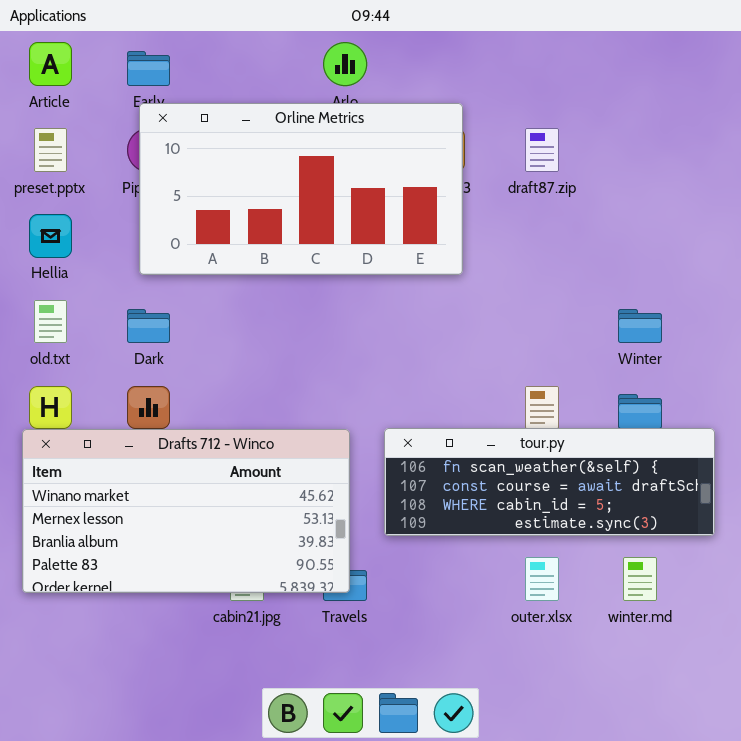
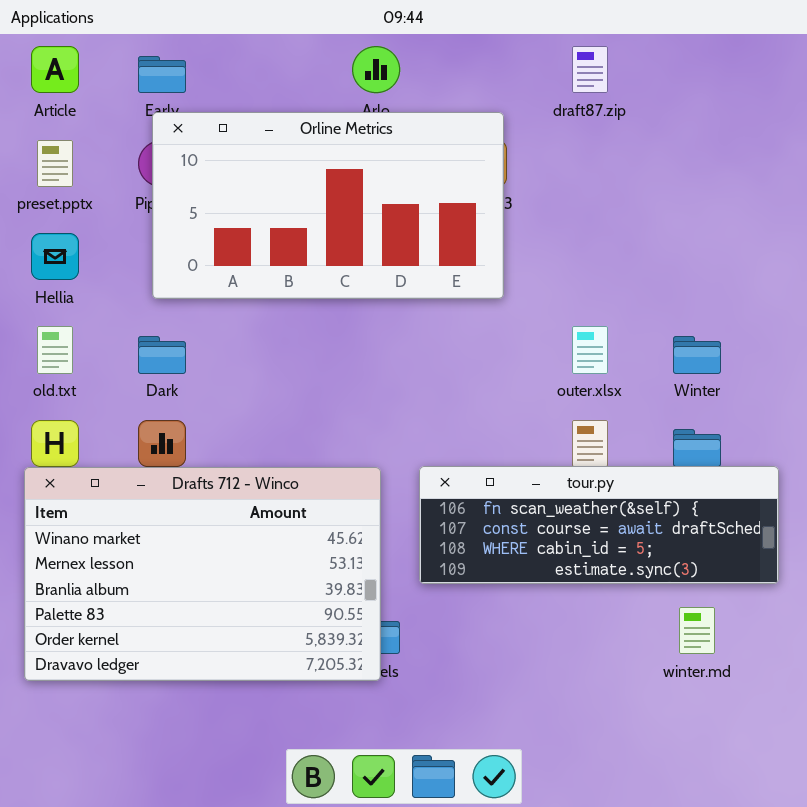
draft87.zip: [525,128,559,172] -> [572,46,608,93], moved
Drafts 712 - Winco: [22,429,350,593] -> [24,467,381,681], resized
outer.xlsx: [525,557,559,601] -> [572,326,608,374], moved

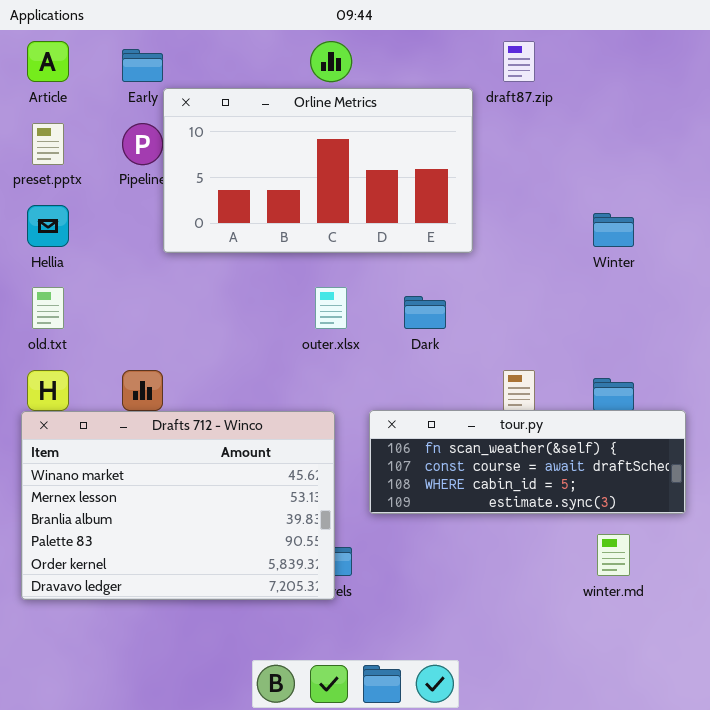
Orline Metrics: [152,112,504,299] -> [163,88,473,253], moved
outer.xlsx: [572,326,608,374] -> [315,287,347,329], moved
Dark: [138,336,186,374] -> [404,296,446,329], moved
Winter: [673,336,721,374] -> [593,213,634,247], moved

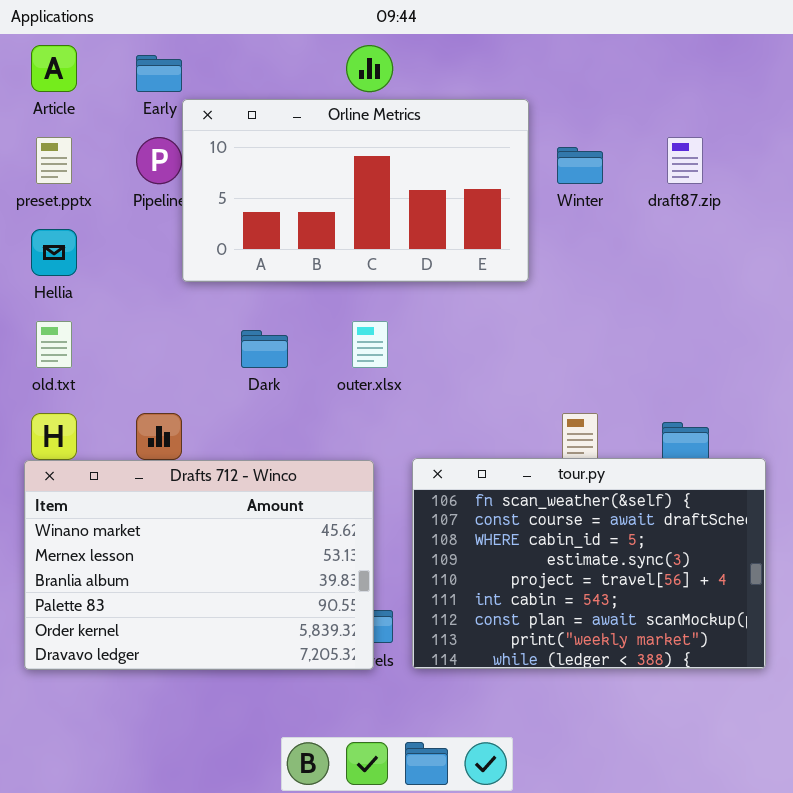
draft87.zip: [503,41,535,82] -> [667,137,703,184], moved
Winter: [593,213,634,247] -> [557,147,603,184], moved
Dark: [404,296,446,329] -> [241,330,288,368], moved
tour.py: [369,410,686,514] -> [412,458,766,669], resized

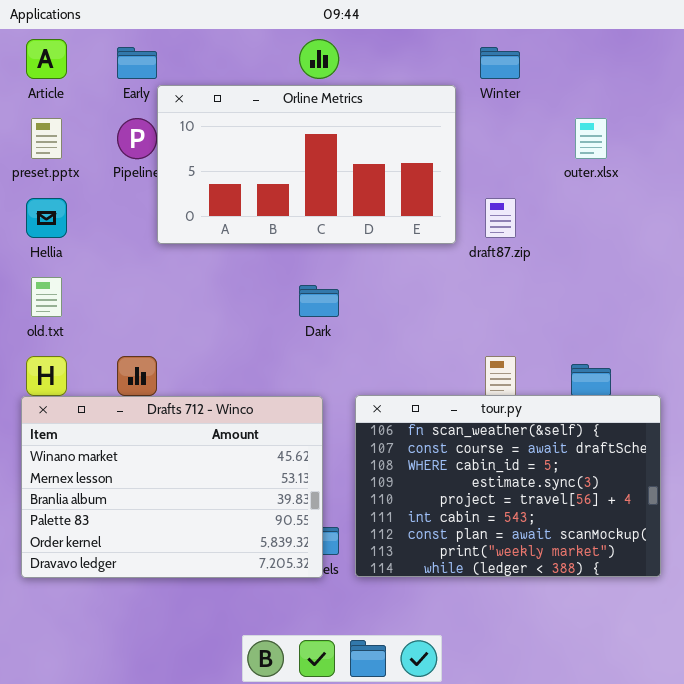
draft87.zip: [667,137,703,184] -> [485,198,516,238], moved
Winter: [557,147,603,184] -> [480,47,520,79], moved
outer.xlsx: [352,321,388,368] -> [575,118,607,159], moved
Dark: [241,330,288,368] -> [299,285,339,317], moved

